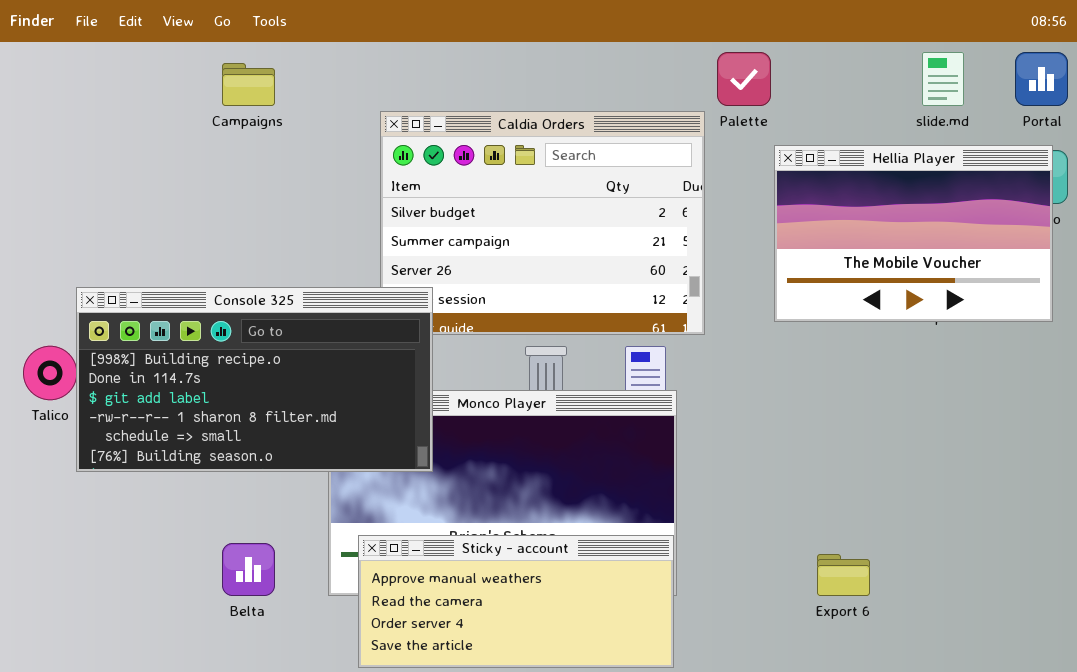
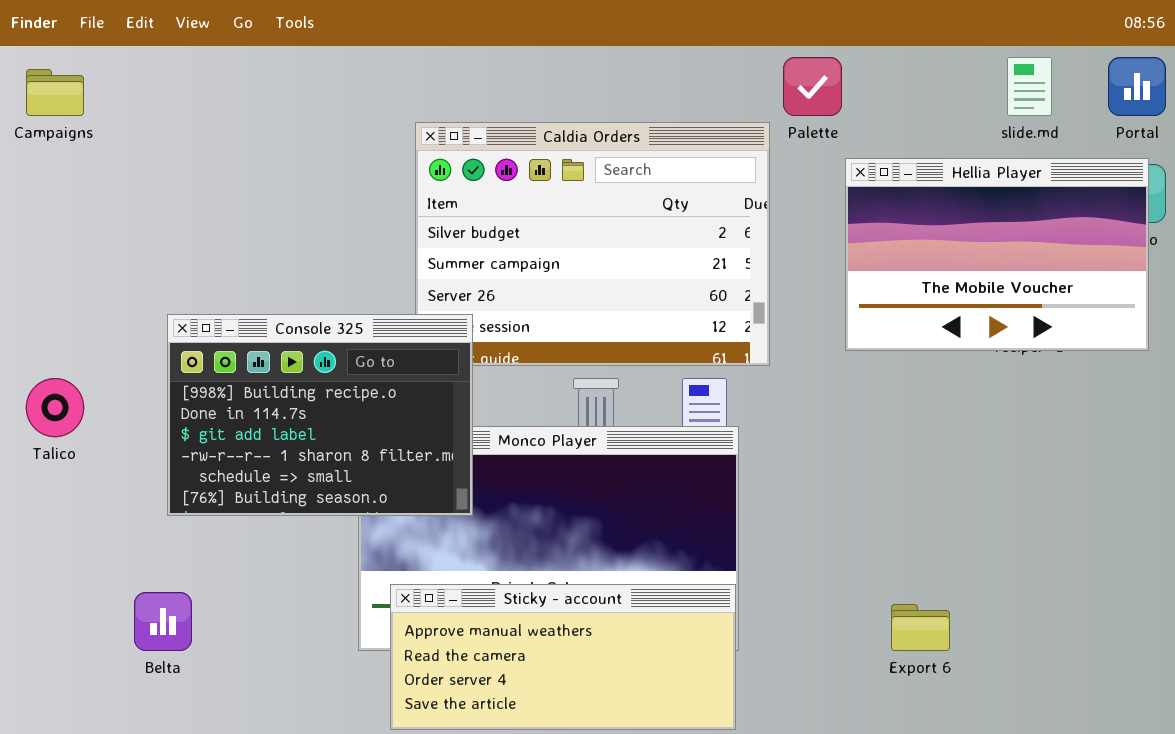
Campaigns: [222,63,275,106] -> [26,69,84,116], moved
Console 325: [76,287,433,472] -> [167,314,473,516], resized
Belta: [222,543,275,596] -> [134,592,192,651], moved

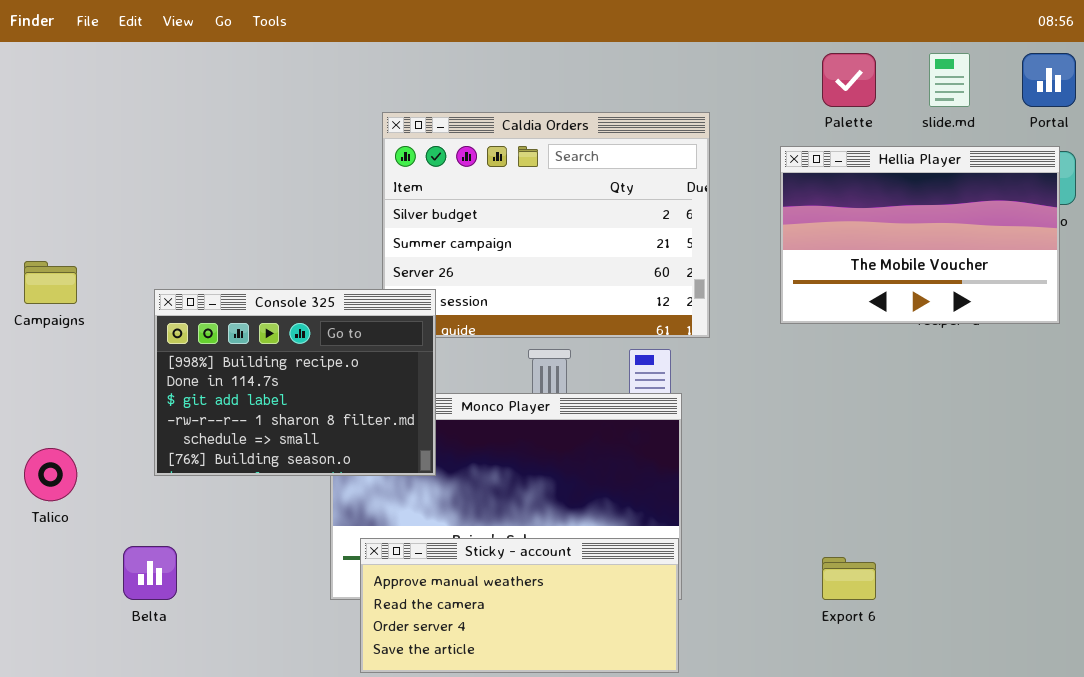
Palette: [783,57,842,116] -> [822,53,876,107], moved
Campaigns: [26,69,84,116] -> [24,261,77,304], moved
Talico: [26,378,84,437] -> [24,448,77,501], moved

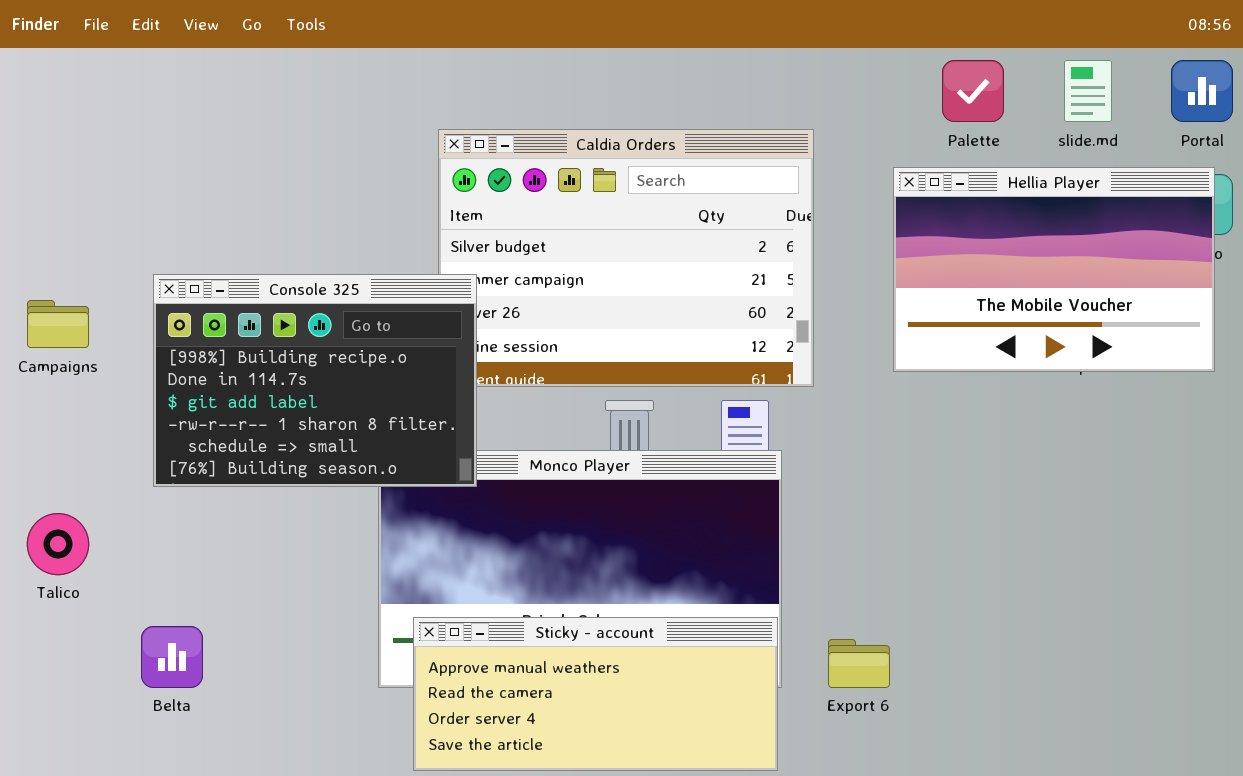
Console 325: [154,289,436,476] -> [153,274,477,487], moved
Export 6: [822,557,876,600] -> [828,639,890,688], moved

